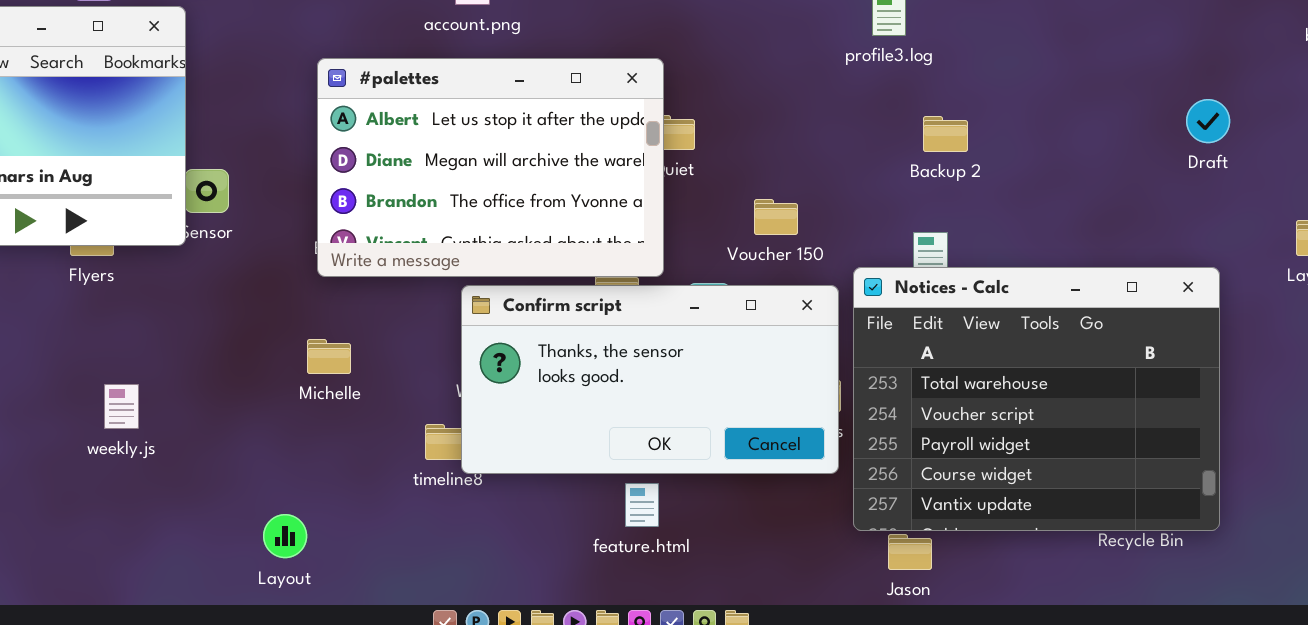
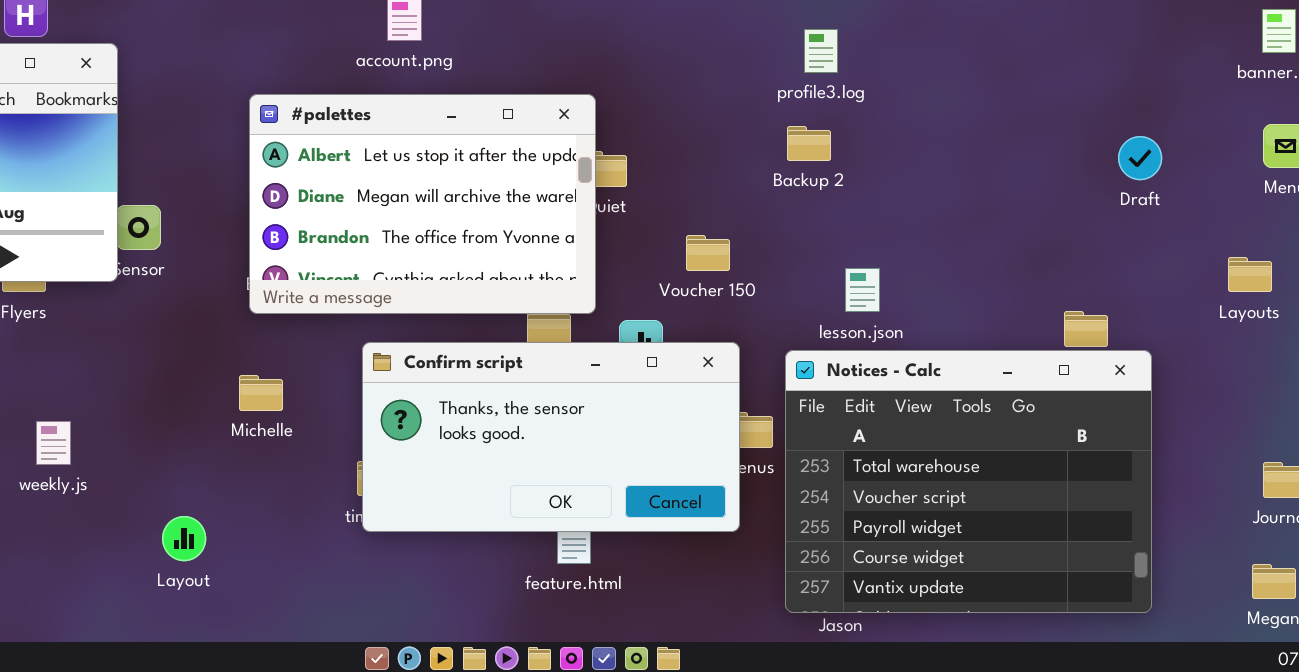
Backup 2: [923,116,968,152] -> [787,126,831,161], moved
Notices - Calc: [853,267,1220,531] -> [785,350,1152,613], moved
Confirm script: [461,285,839,474] -> [362,342,740,532], moved
Layout: [263,514,307,558] -> [162,516,206,561], moved

